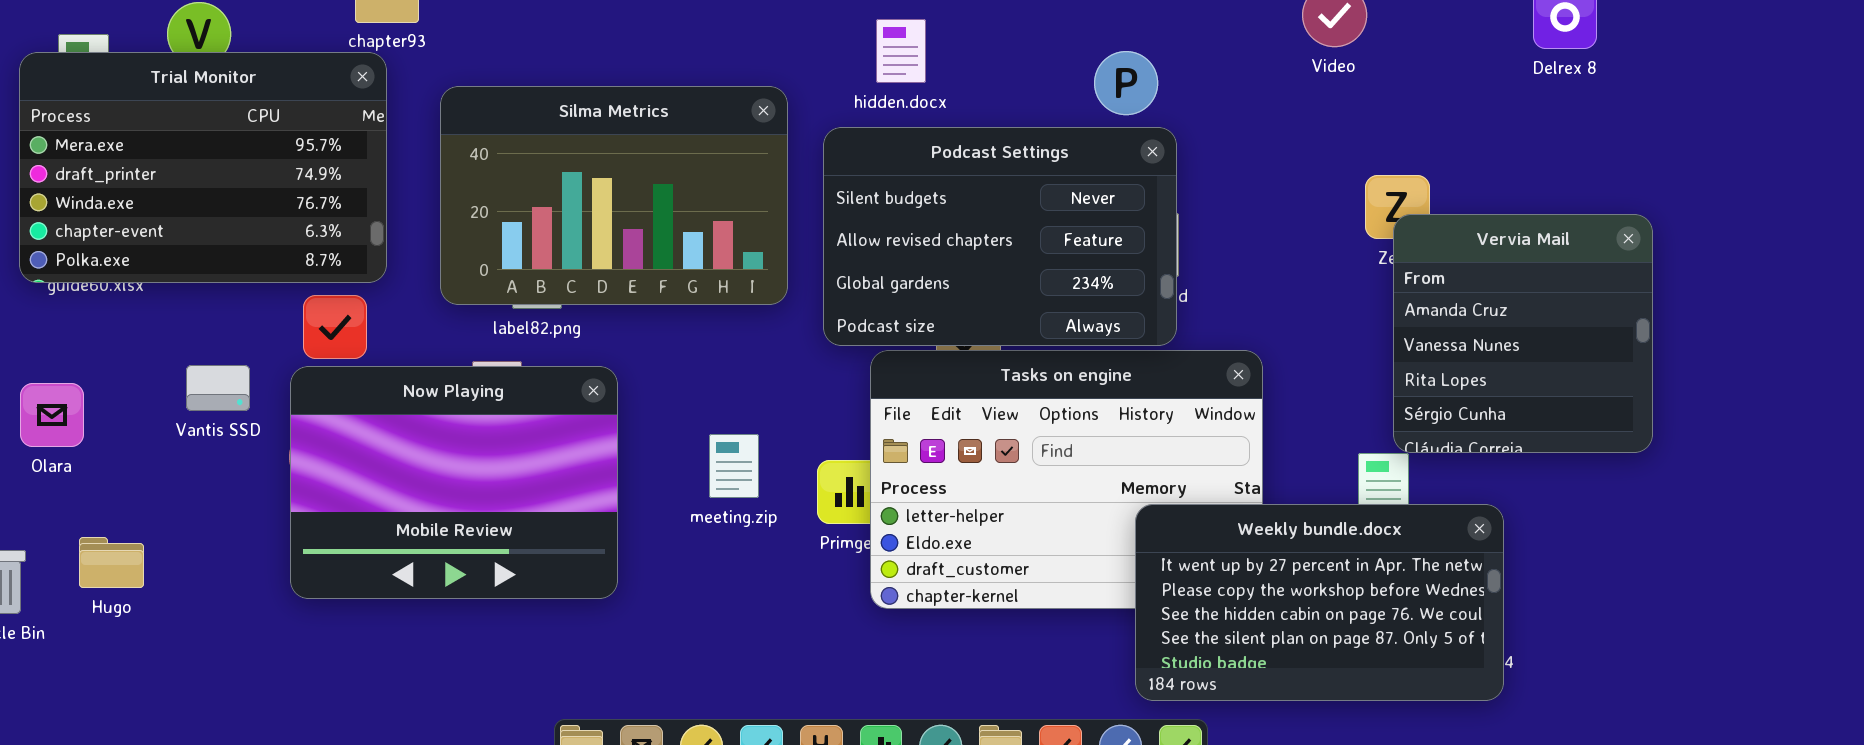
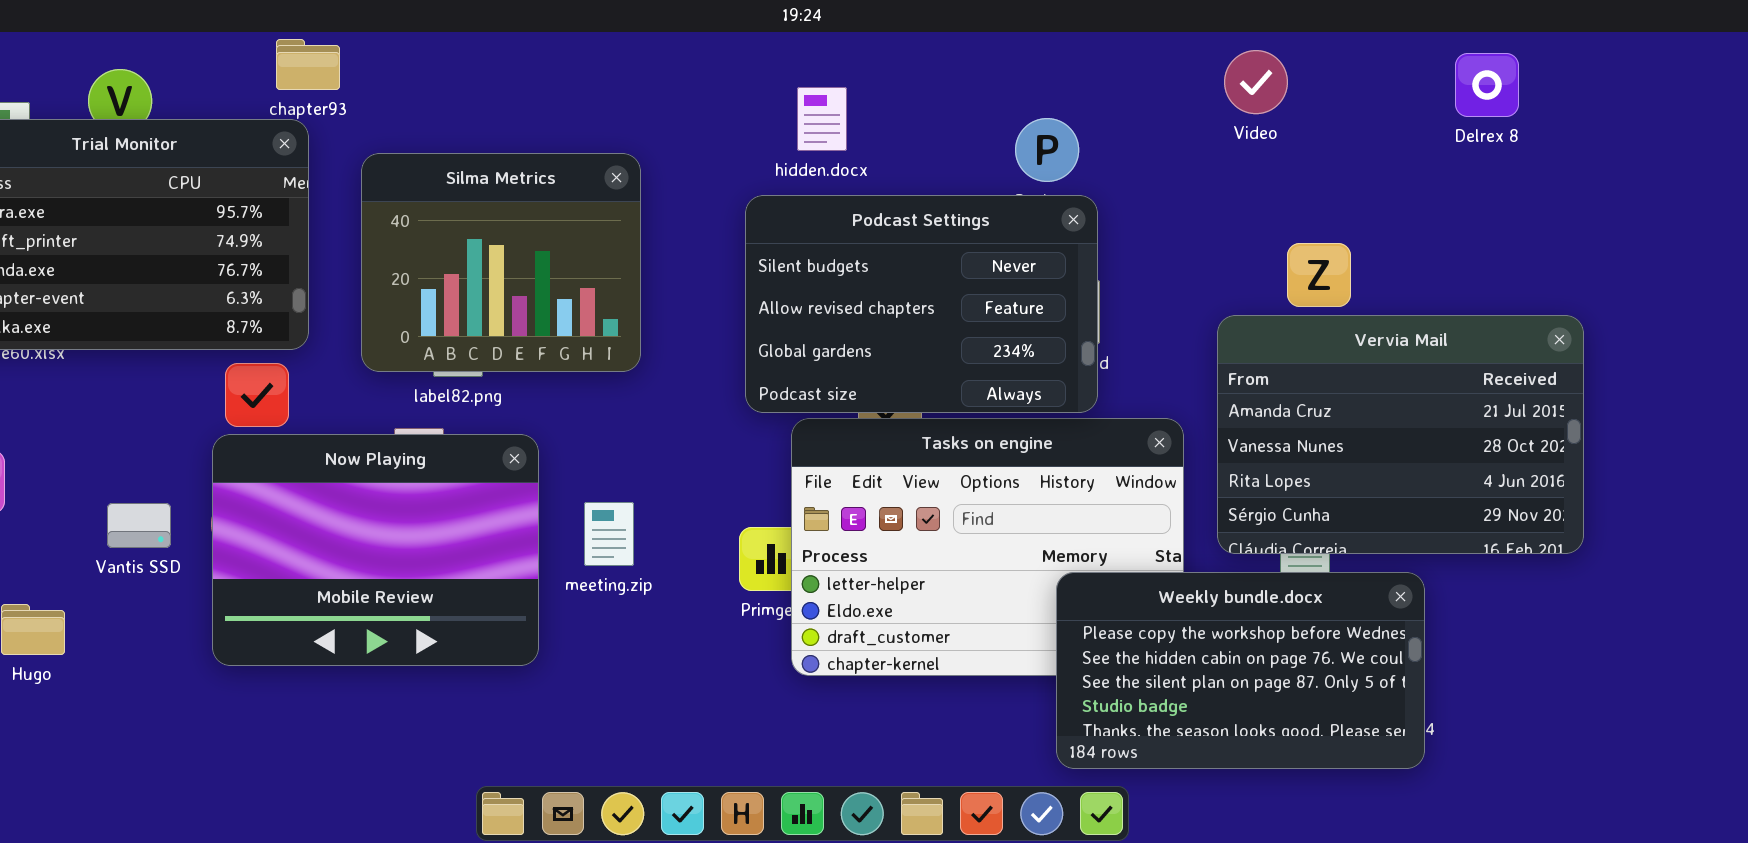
Silma Metrics: [440,86,788,305] -> [361,153,641,372], resized
Vervia Mail: [1393,214,1653,453] -> [1217,315,1584,554], moved, resized
Vantis SSD: [186,365,250,411] -> [107,503,171,548], moved
meeting.zip: [709,434,759,498] -> [584,502,634,566], moved
Weekly bundle.docx: [1135,504,1504,701] -> [1056,572,1425,769], scrolled down 1 row

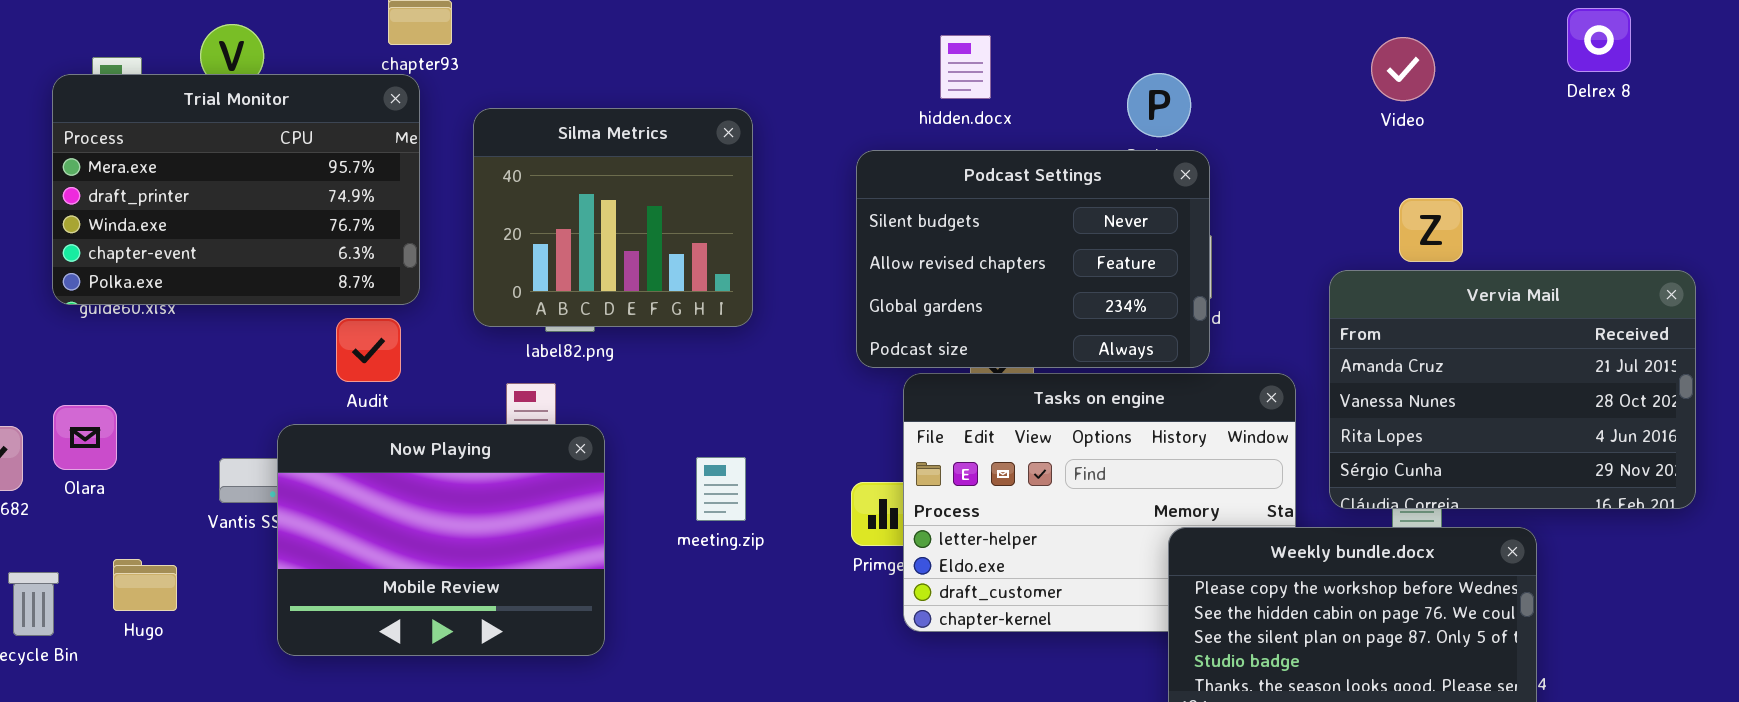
Video: [1224,50,1288,114] -> [1371,37,1435,101], moved
hidden.docx: [797,87,847,151] -> [940,35,991,99], moved
Now Playing: [212,434,539,666] -> [277,424,605,656], moved

